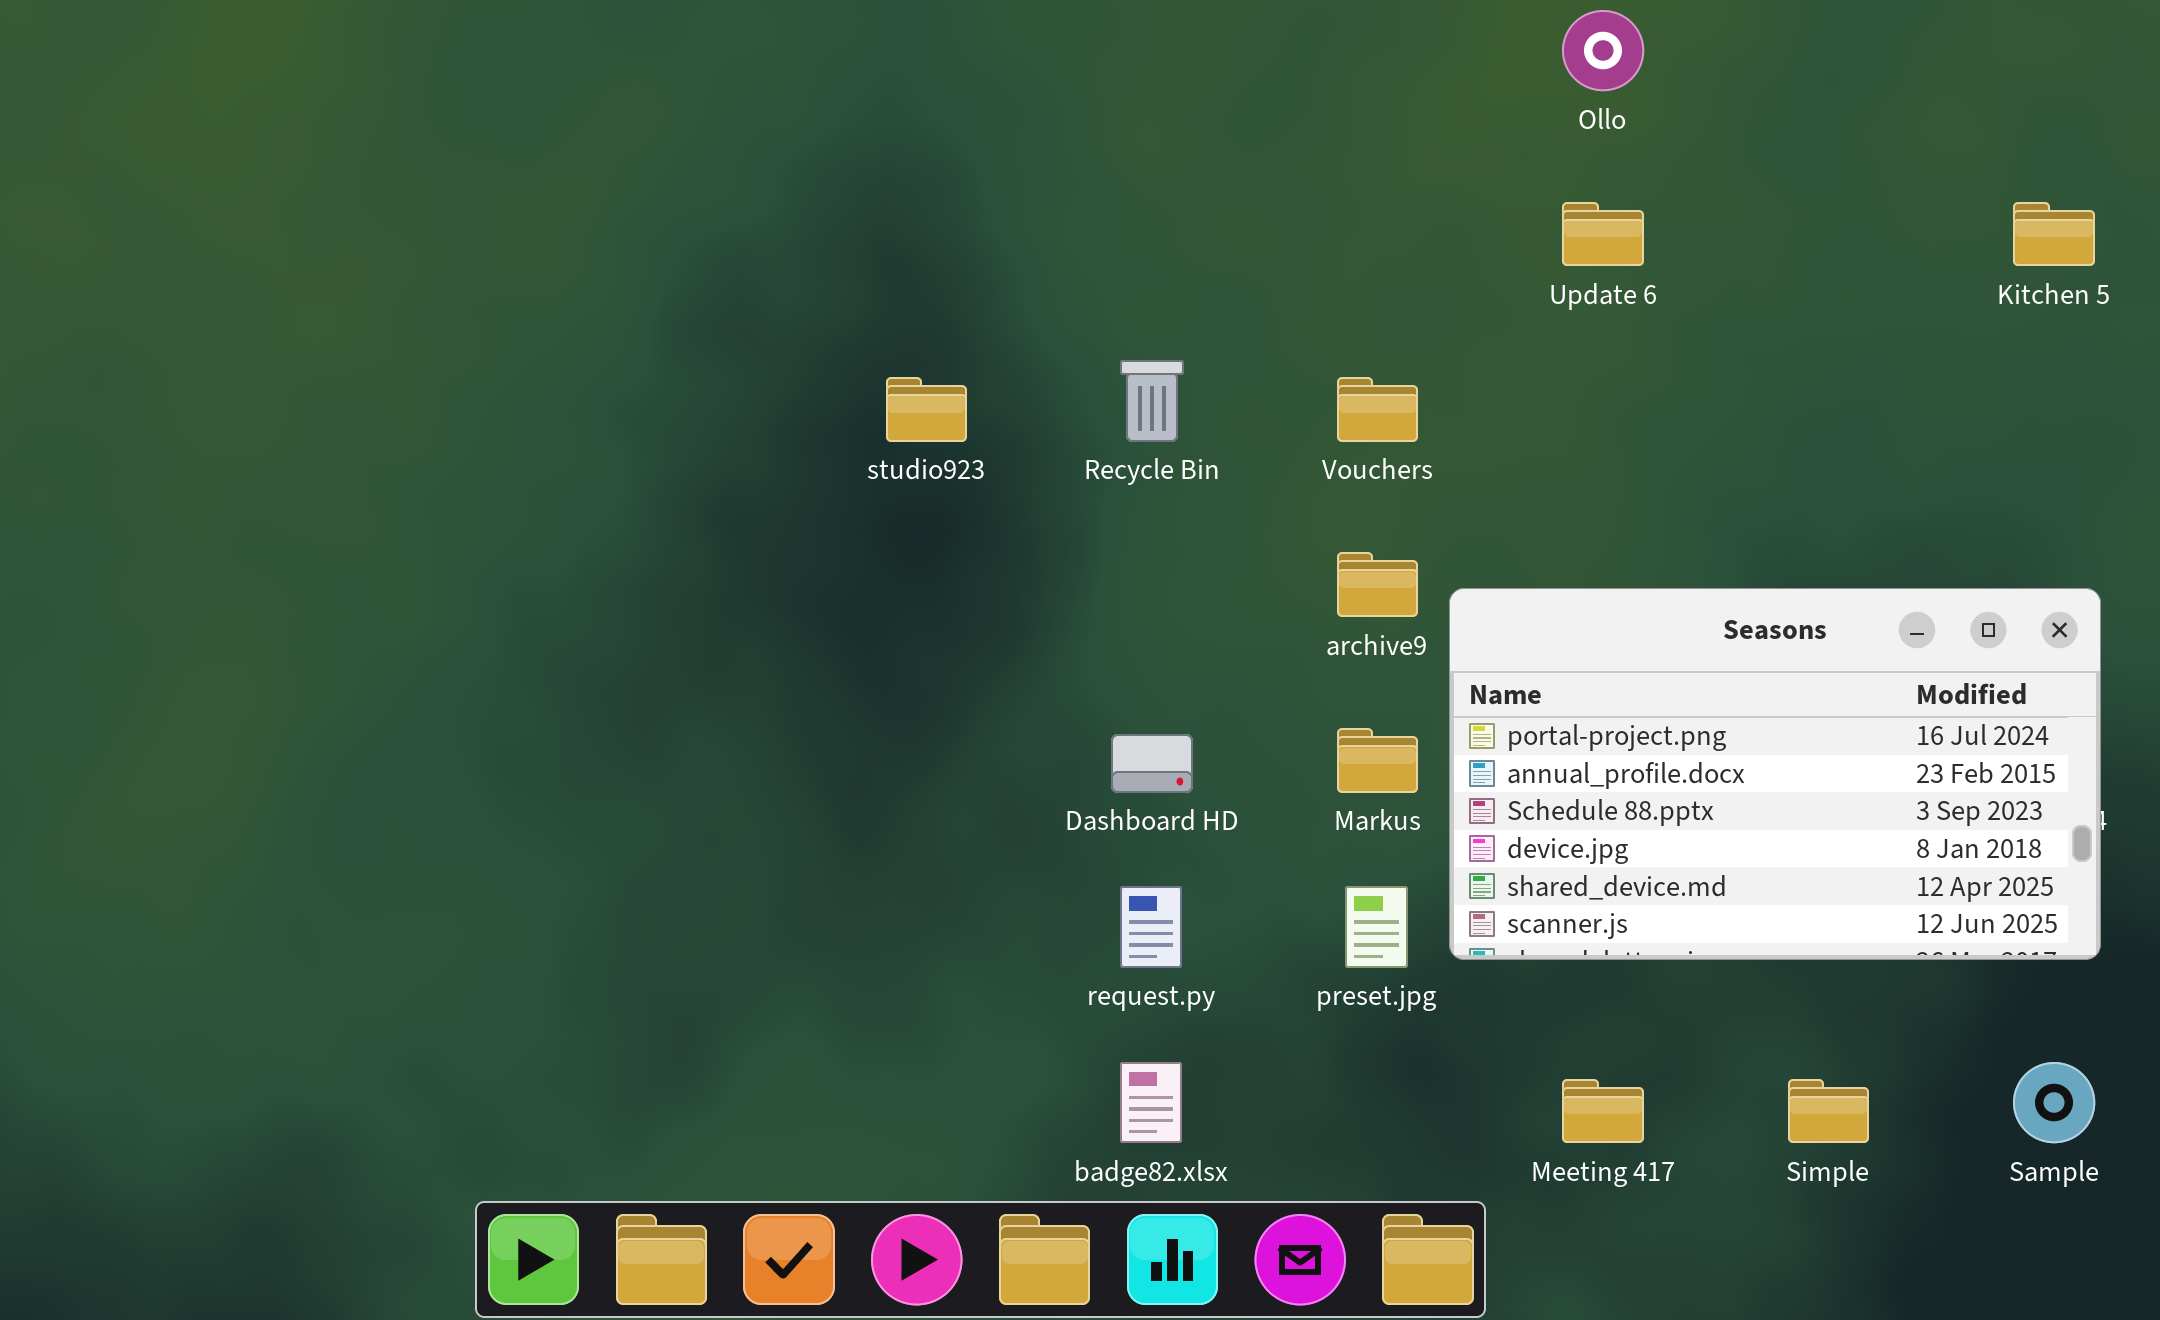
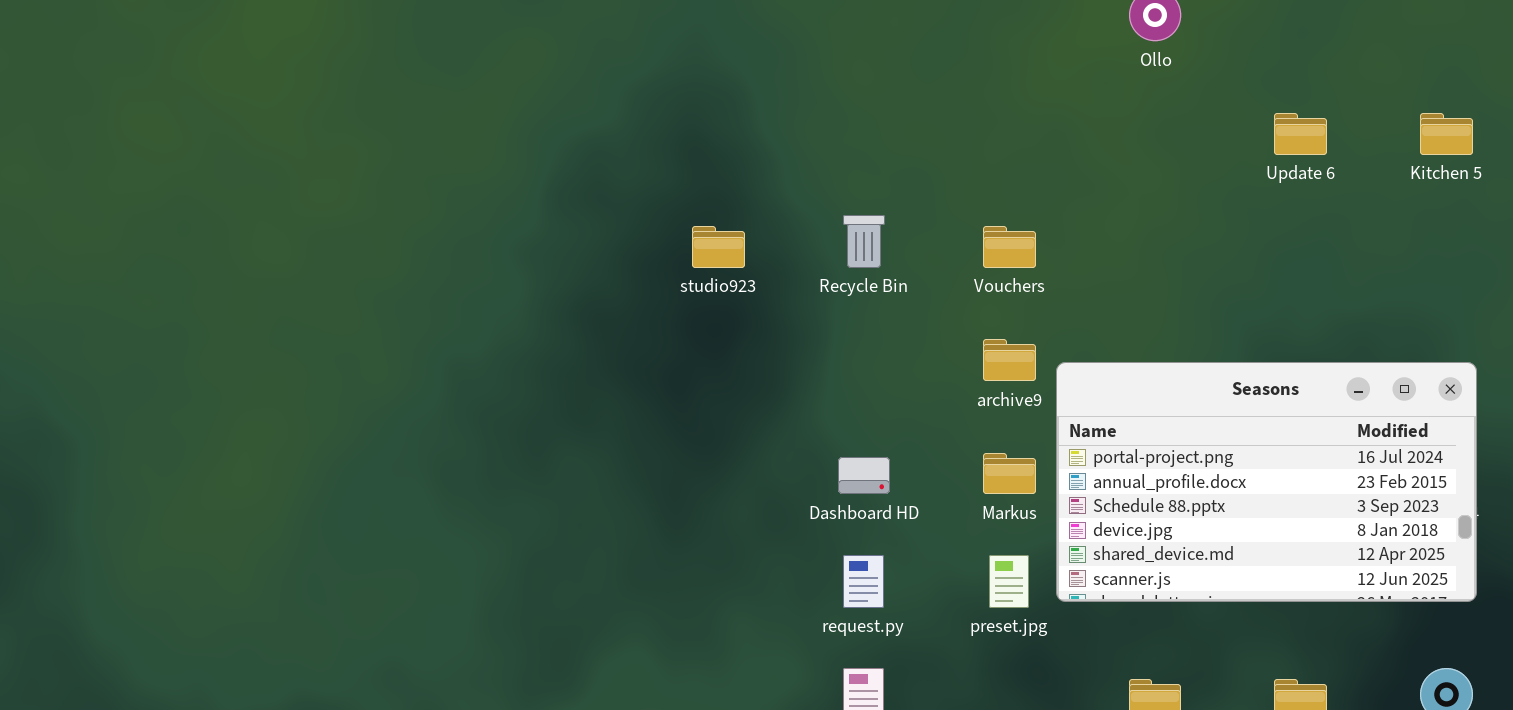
Update 6: [1562,202,1644,266] -> [1274,113,1327,155], moved

